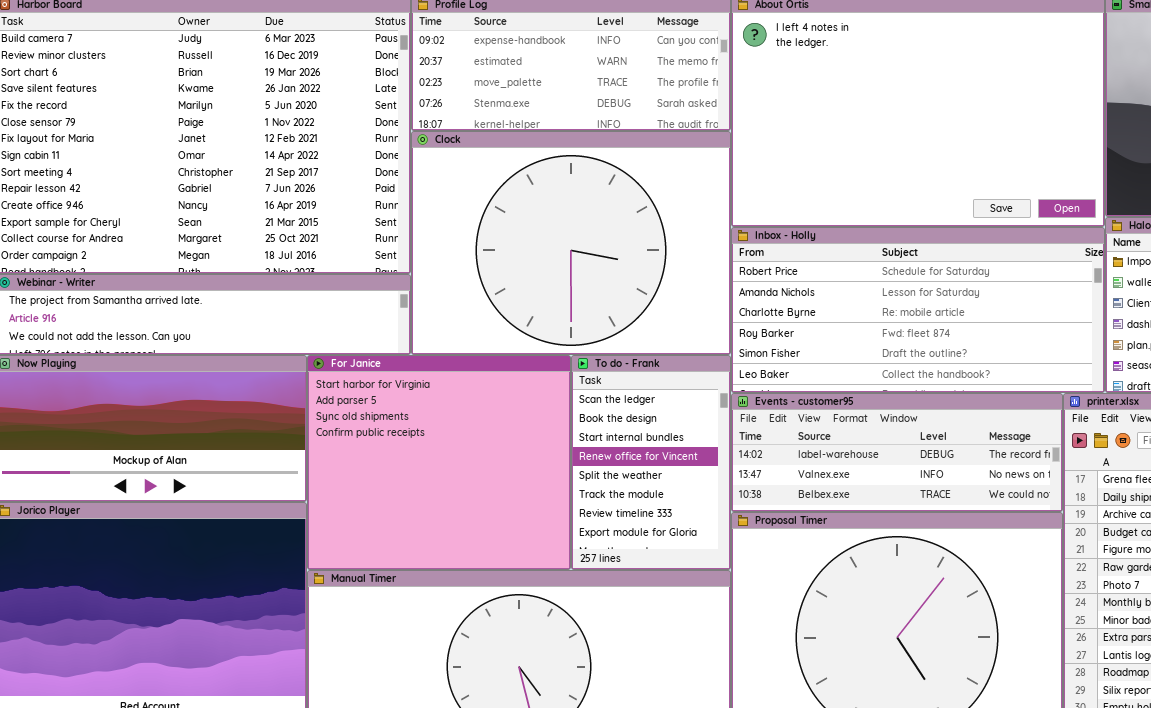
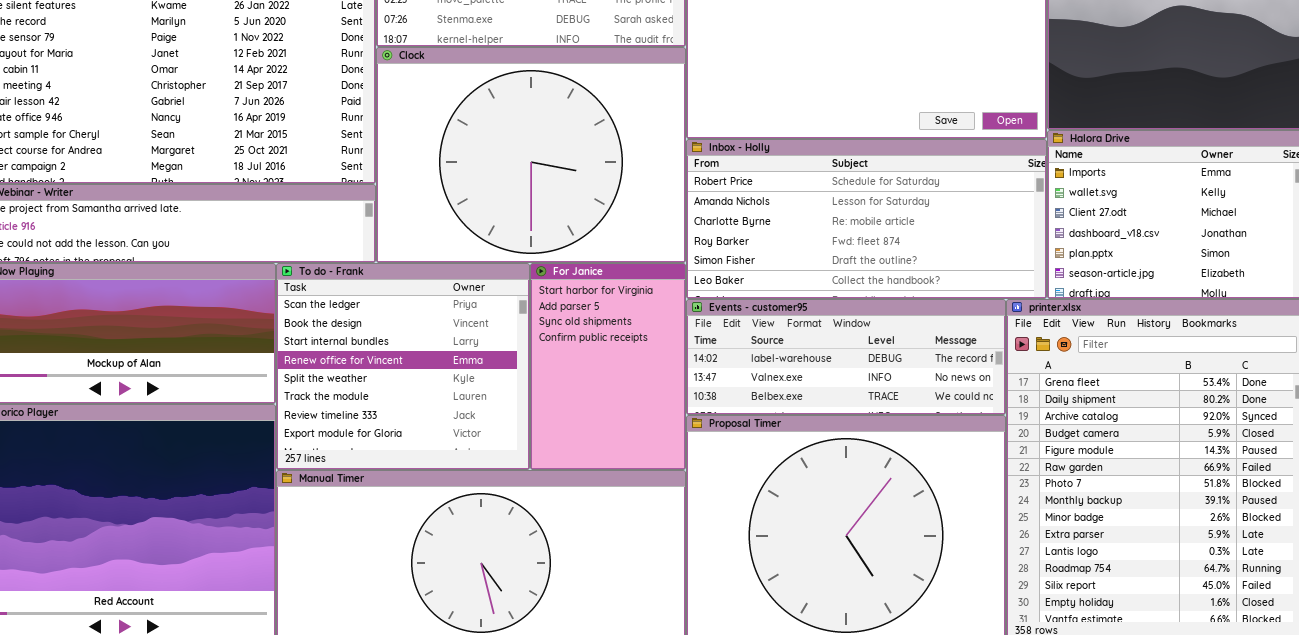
For Janice: [307,355,571,570] -> [530,263,686,470], moved, resized
To do - Frank: [571,355,731,570] -> [276,263,530,470], moved, resized

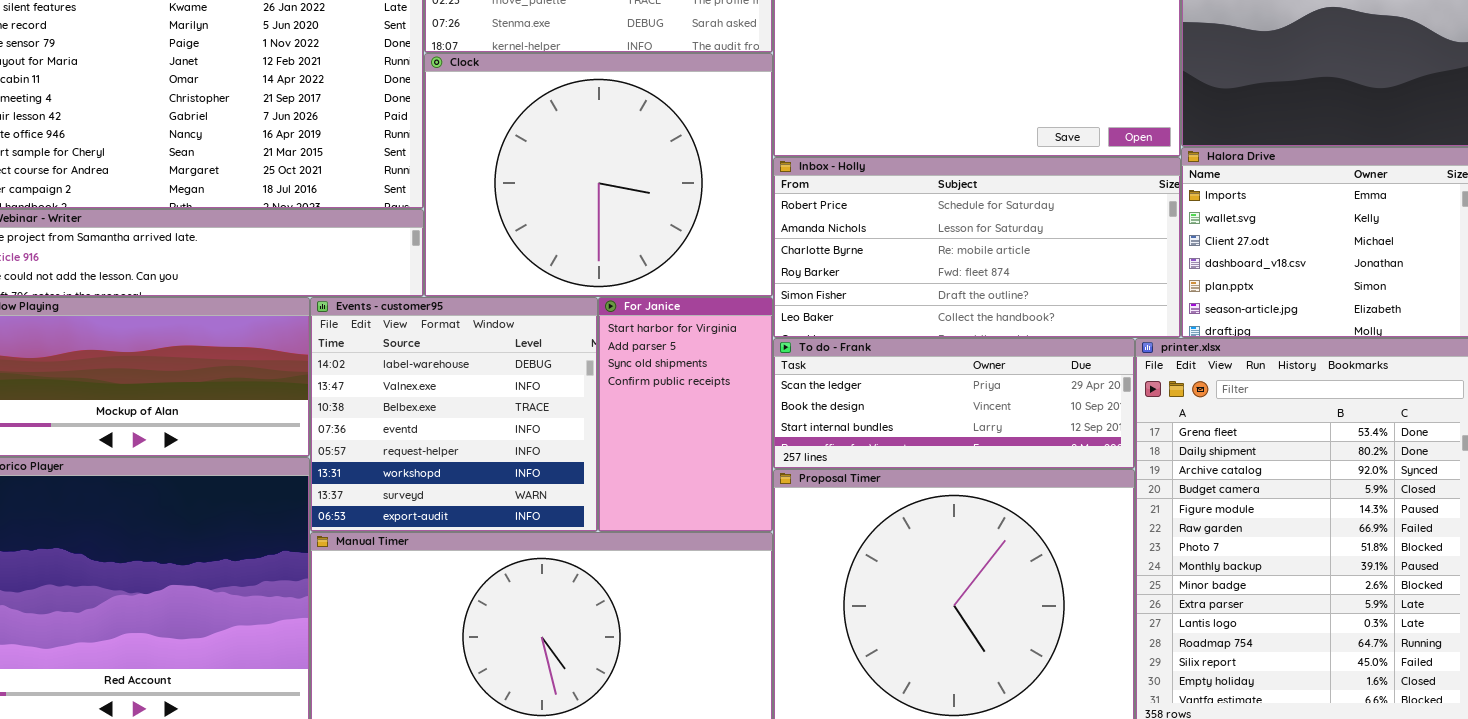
To do - Frank: [276,263,530,470] -> [773,338,1135,469], moved, resized
Events - customer95: [686,299,1006,415] -> [310,297,598,532], moved, resized

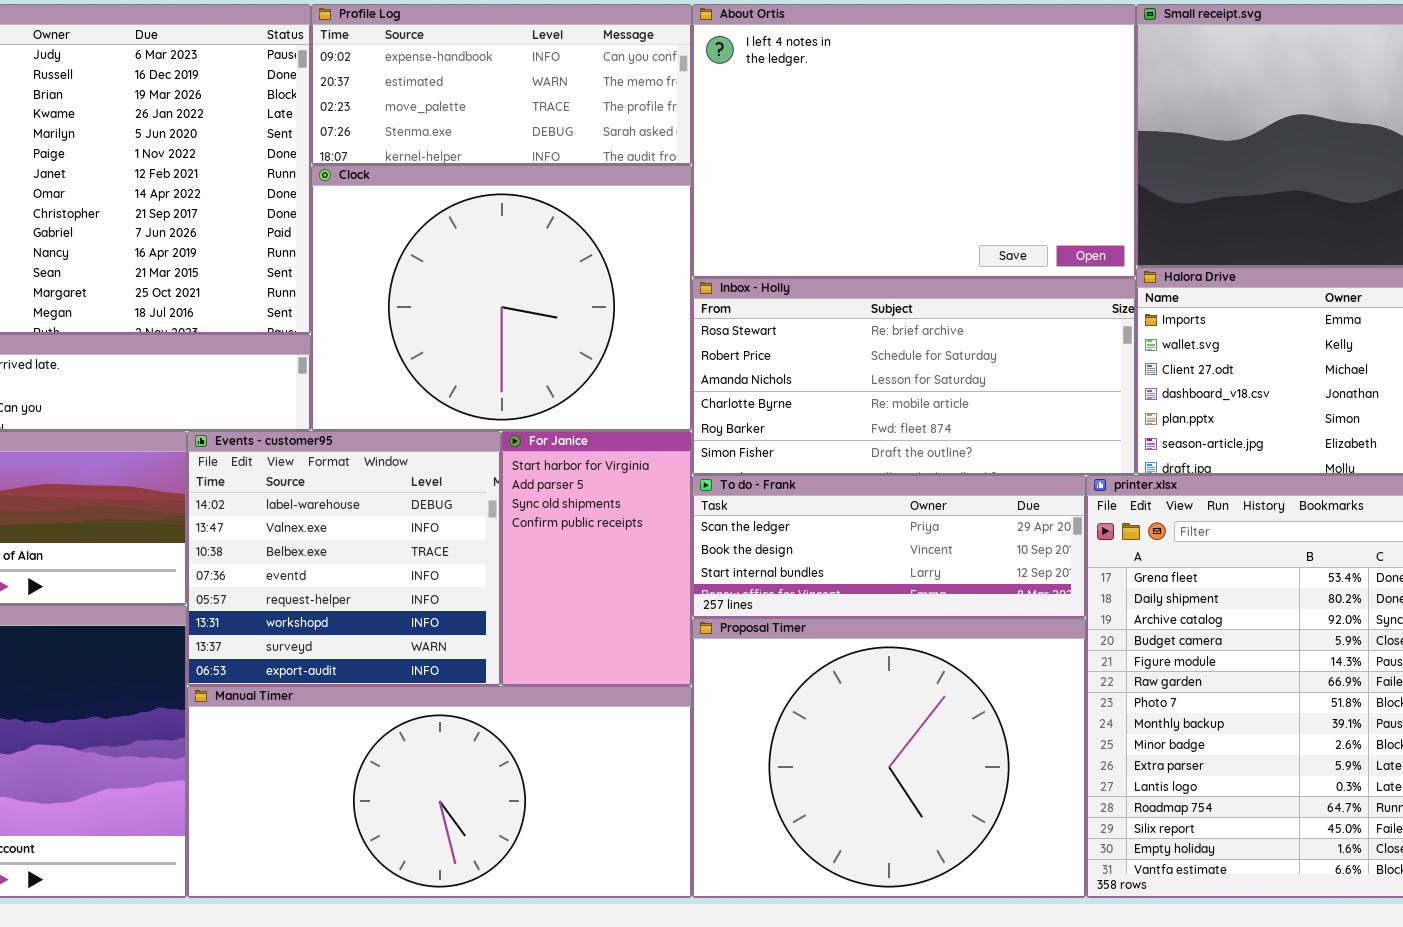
Inbox - Holly: [773,157,1181,338] -> [692,278,1136,475], scrolled up 1 row

